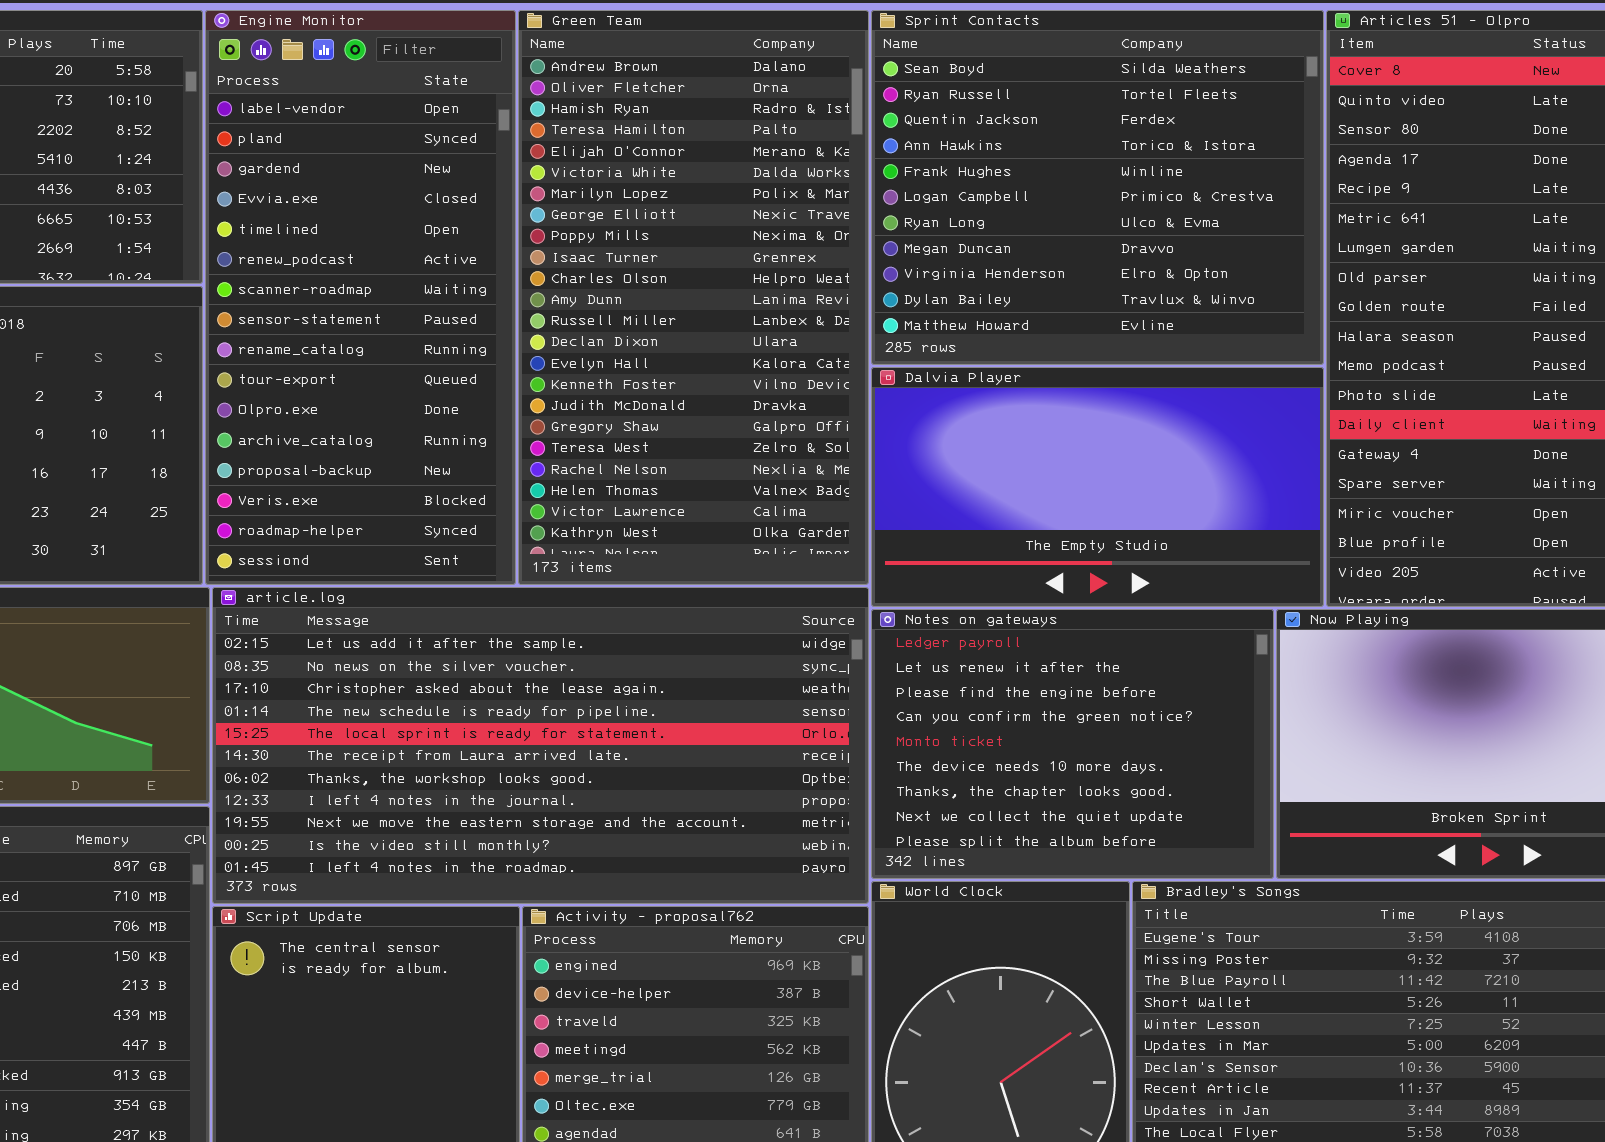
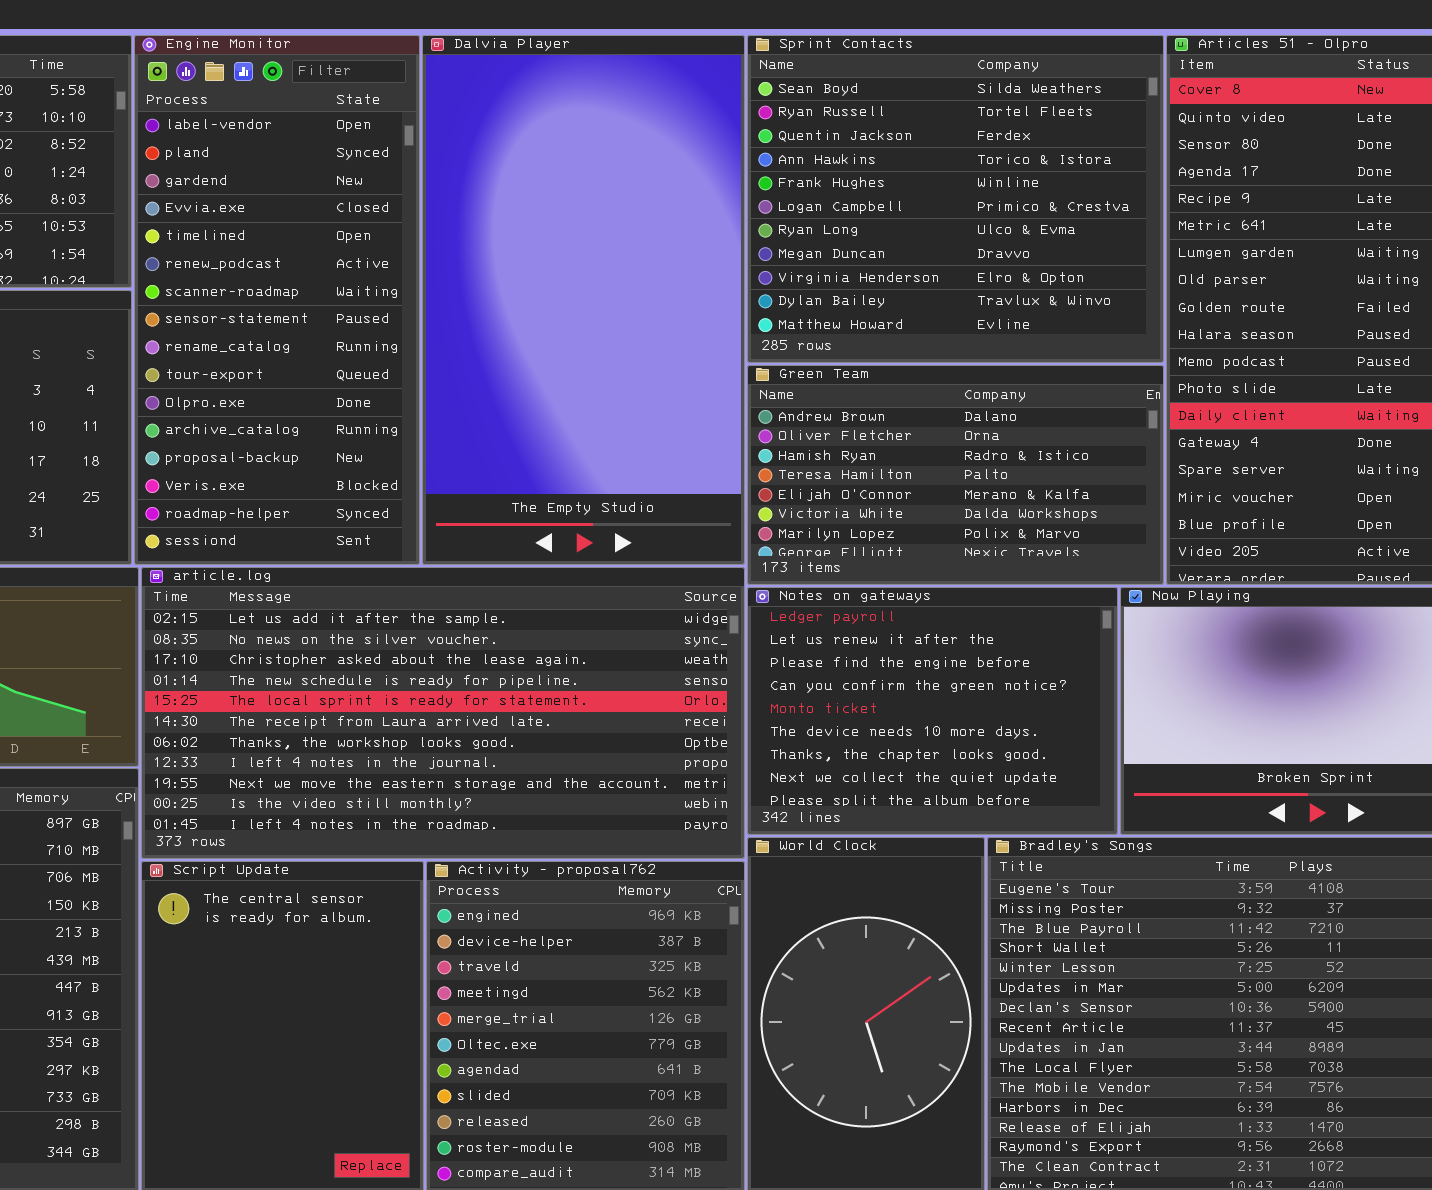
Green Team: [518,10,869,585] -> [747,365,1164,585], moved, resized
Dalvia Player: [871,367,1324,607] -> [422,35,745,565], moved, resized

